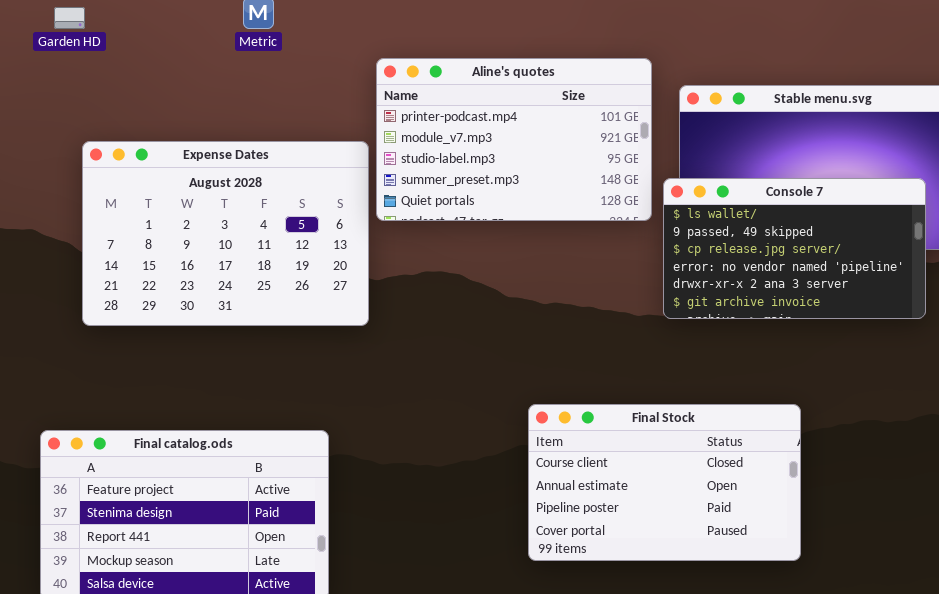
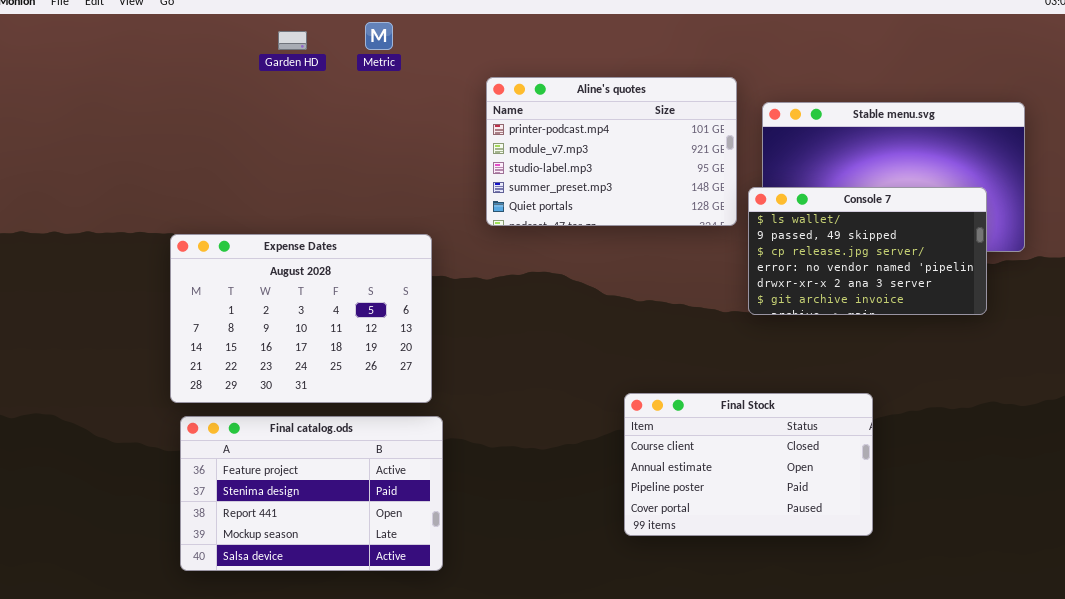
Garden HD: [54,7,85,29] -> [278,31,307,50], moved
Expense Dates: [82,141,369,326] -> [170,234,432,403], moved

